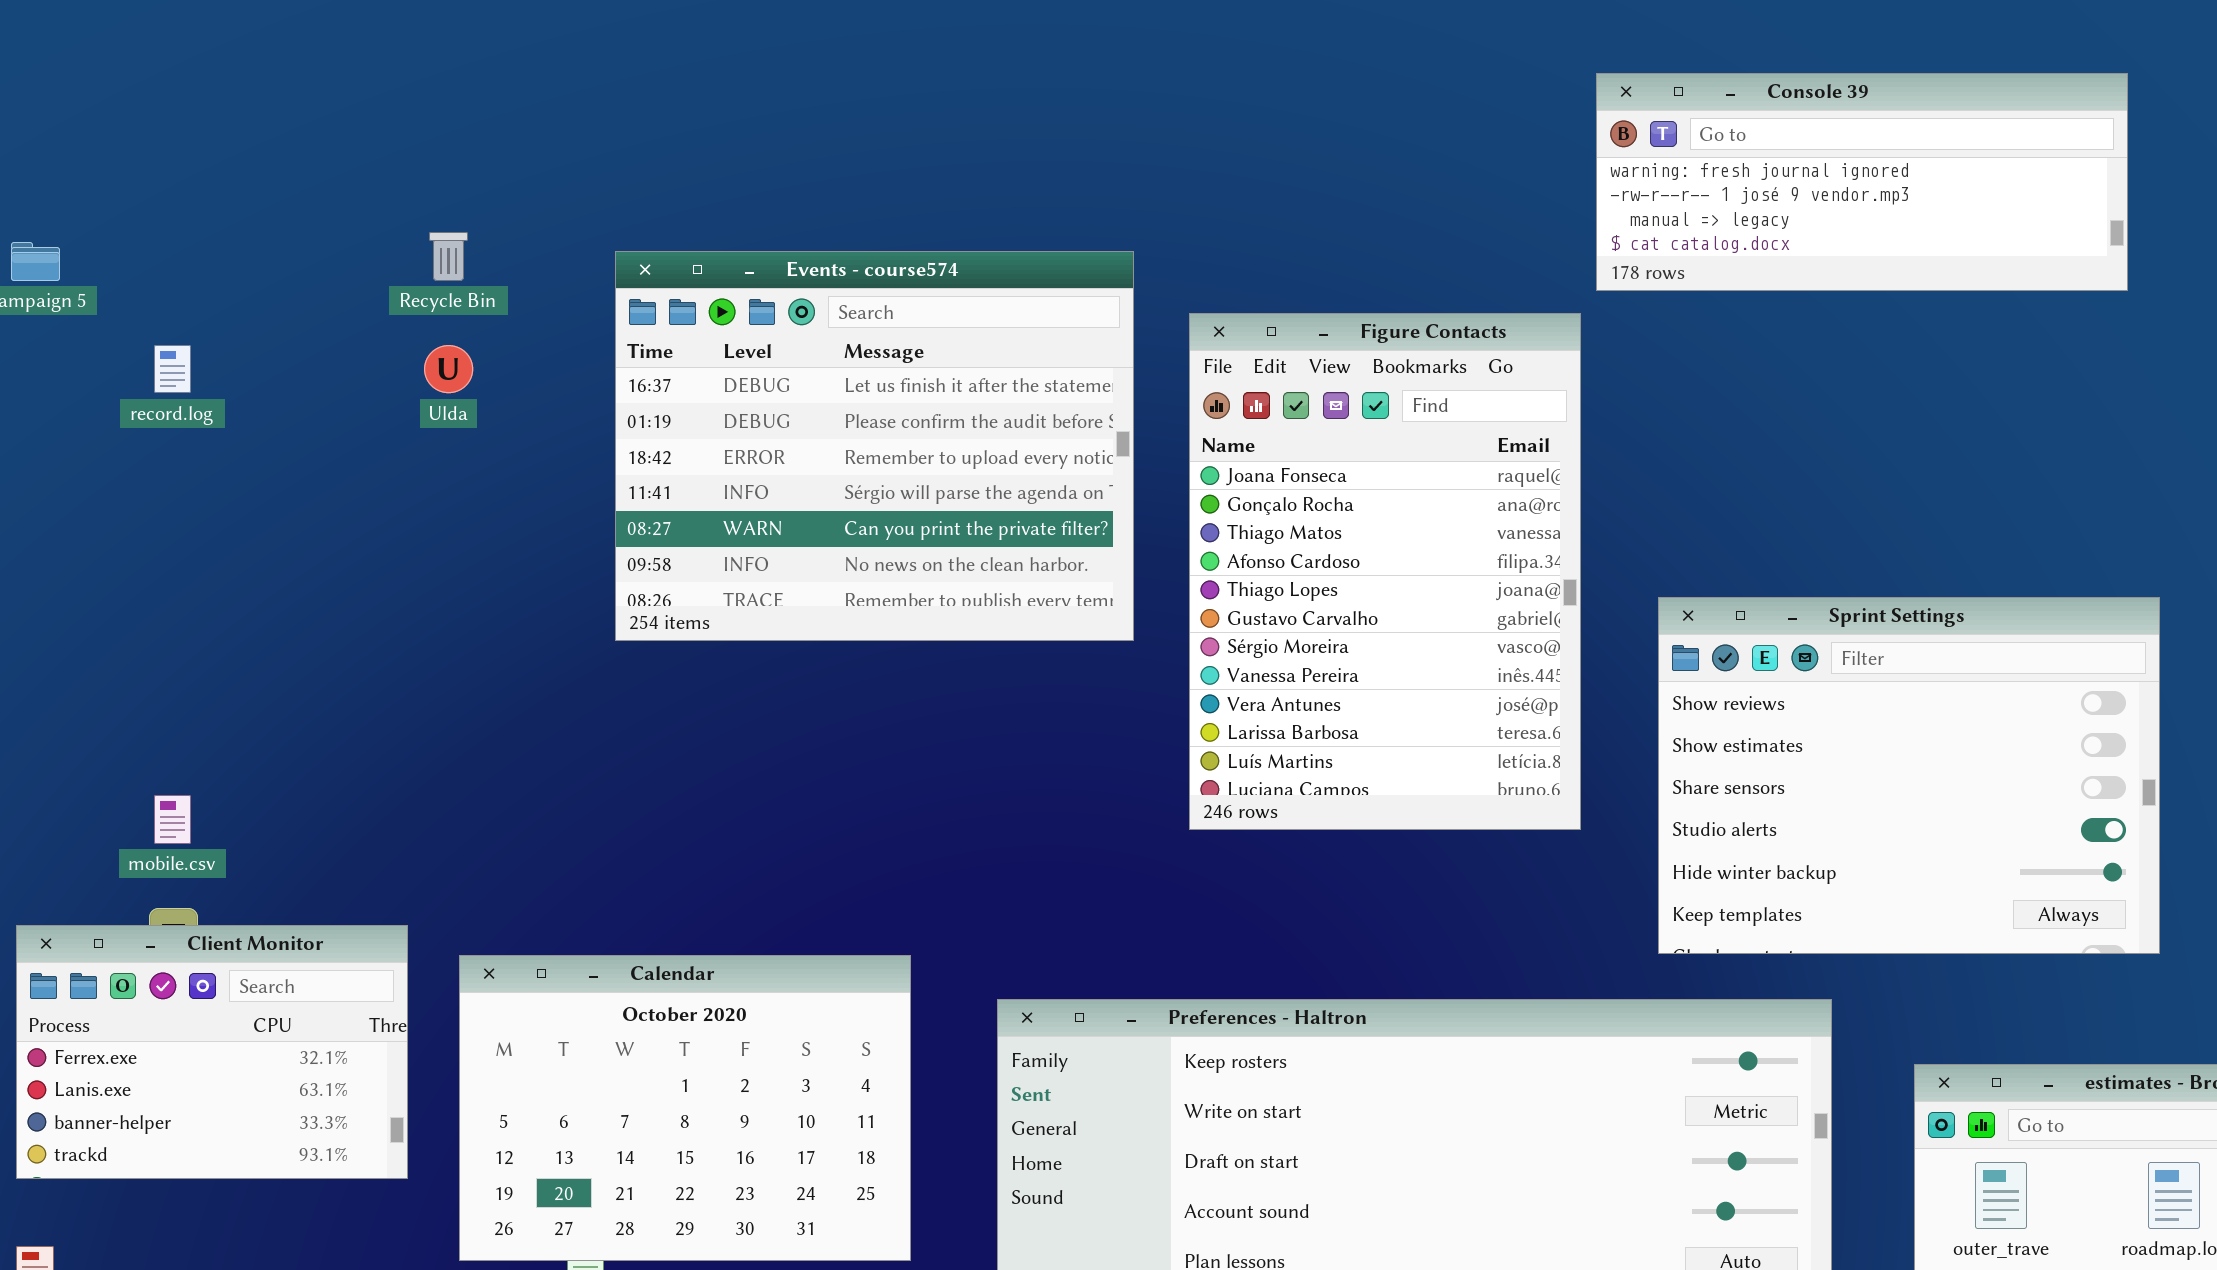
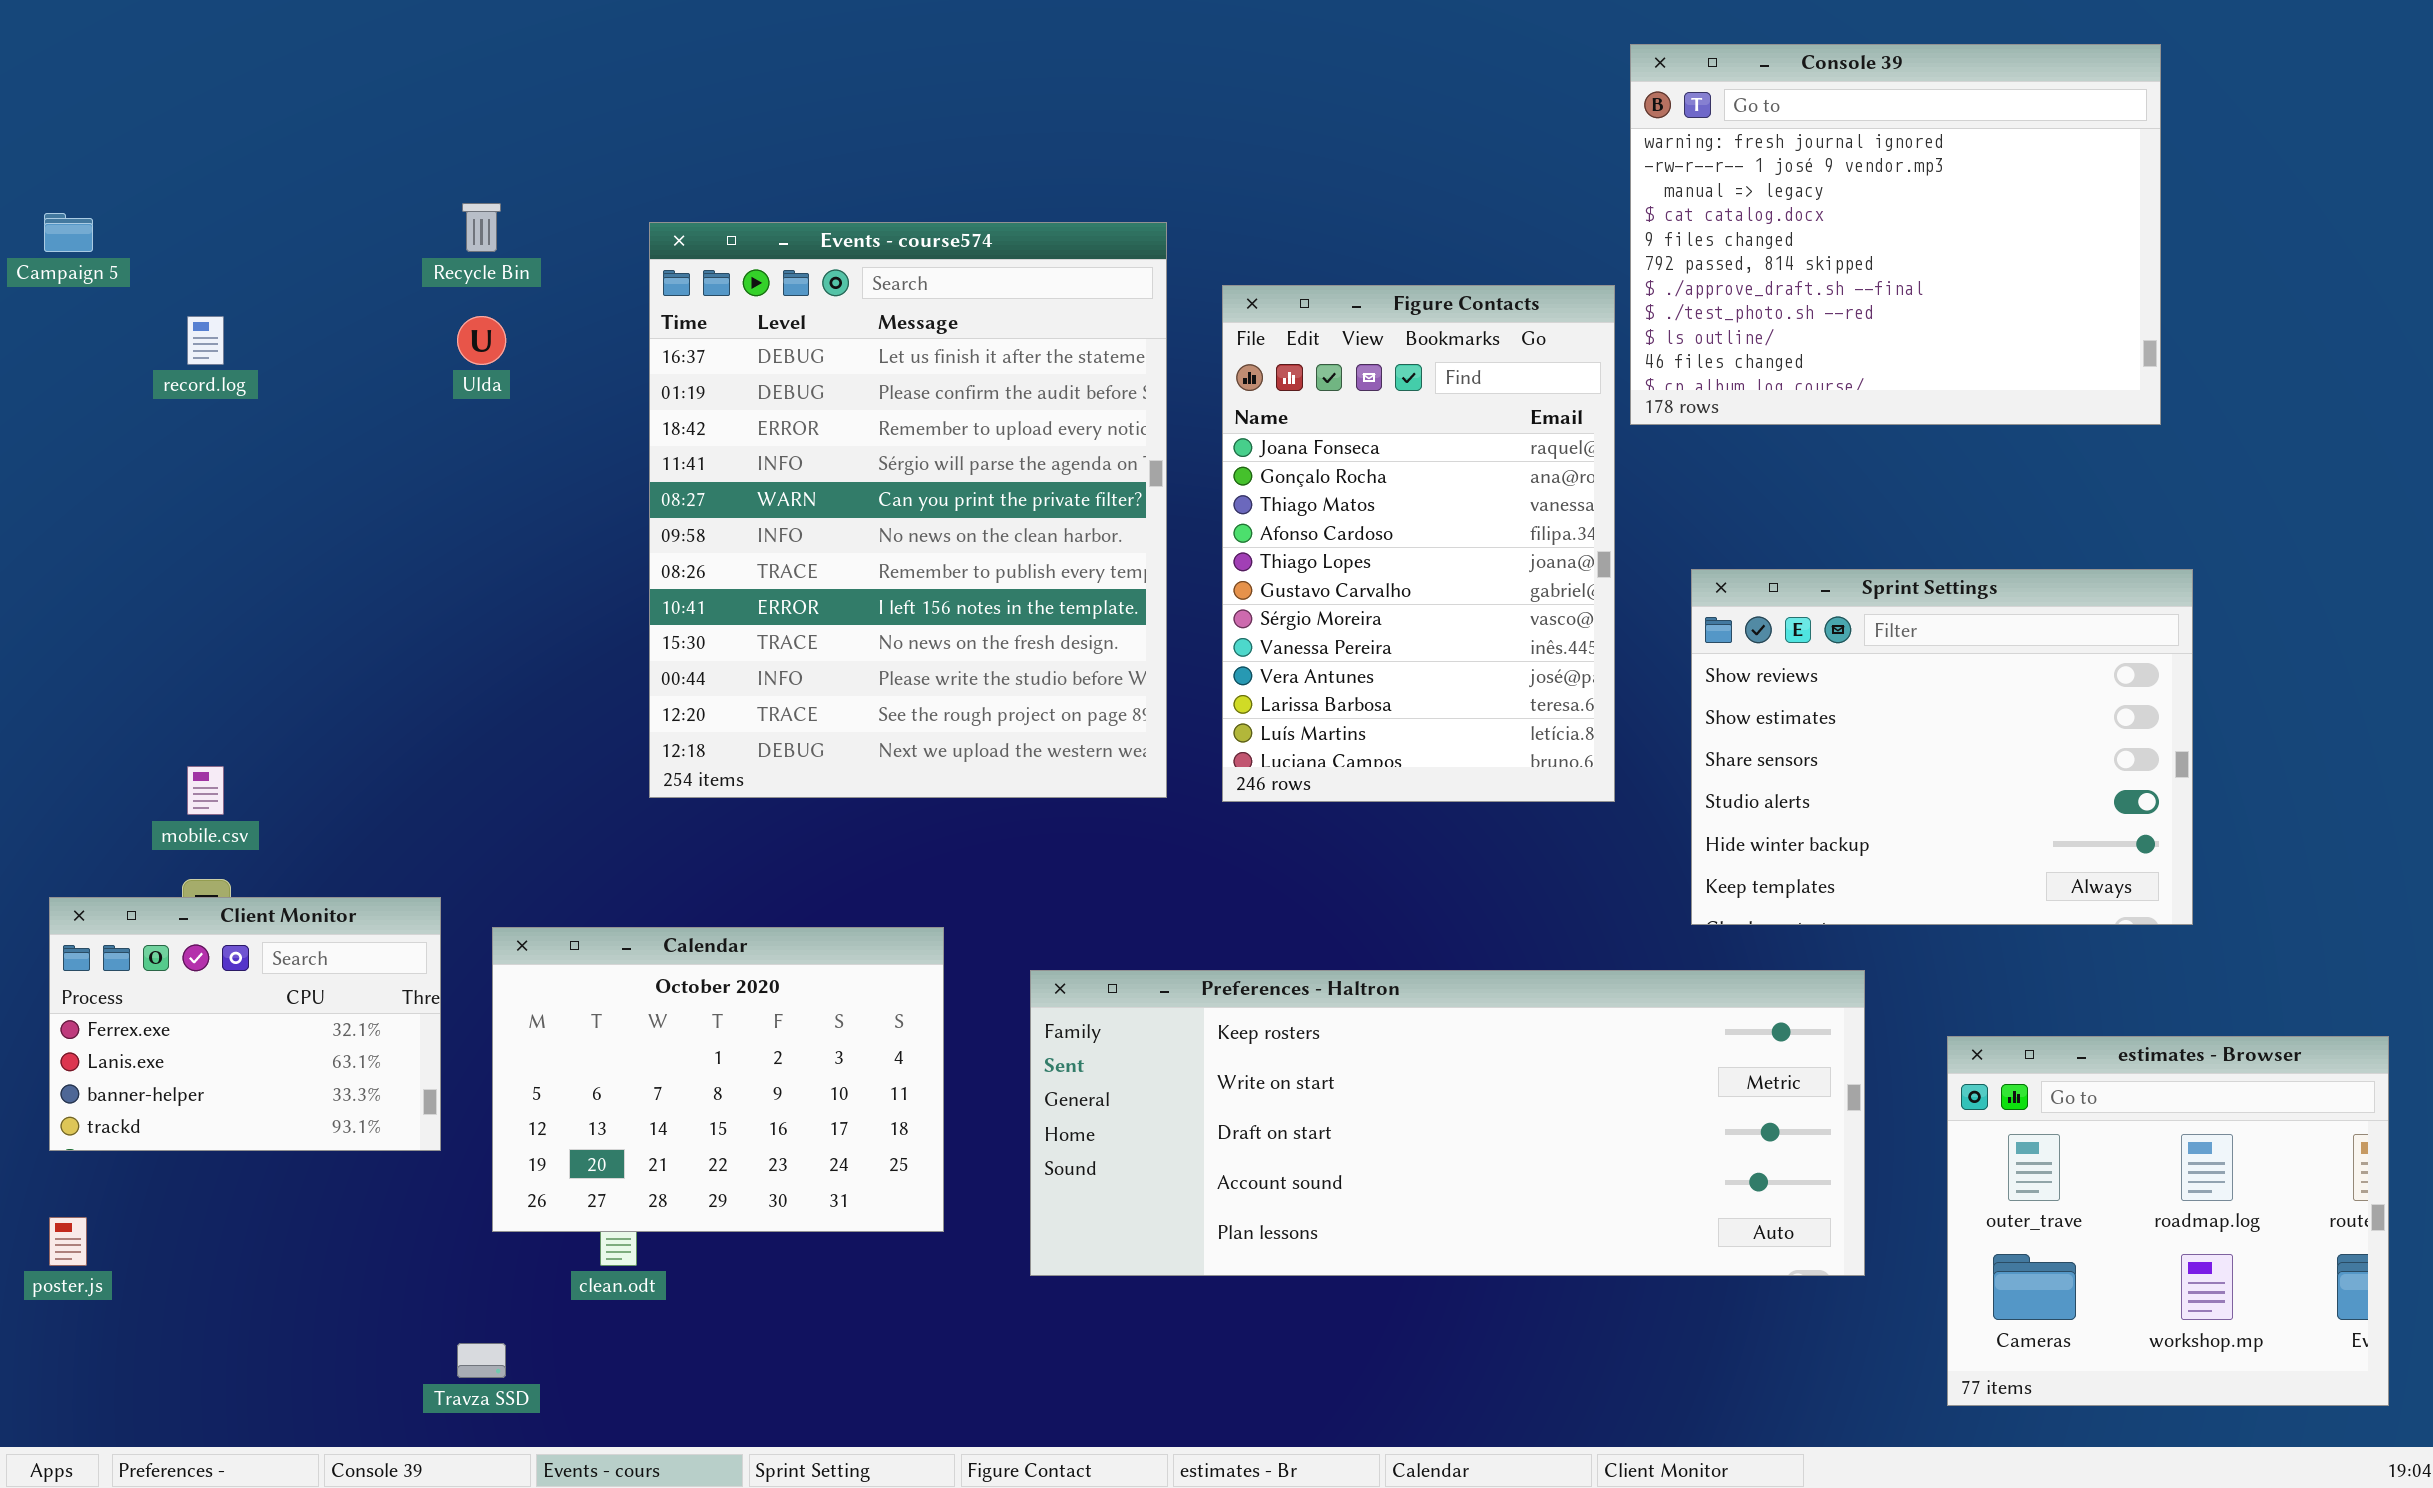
Console 39: [1596,73,2128,291] -> [1630,44,2161,425], resized
Events - course574: [615,251,1134,641] -> [649,222,1167,798], resized

